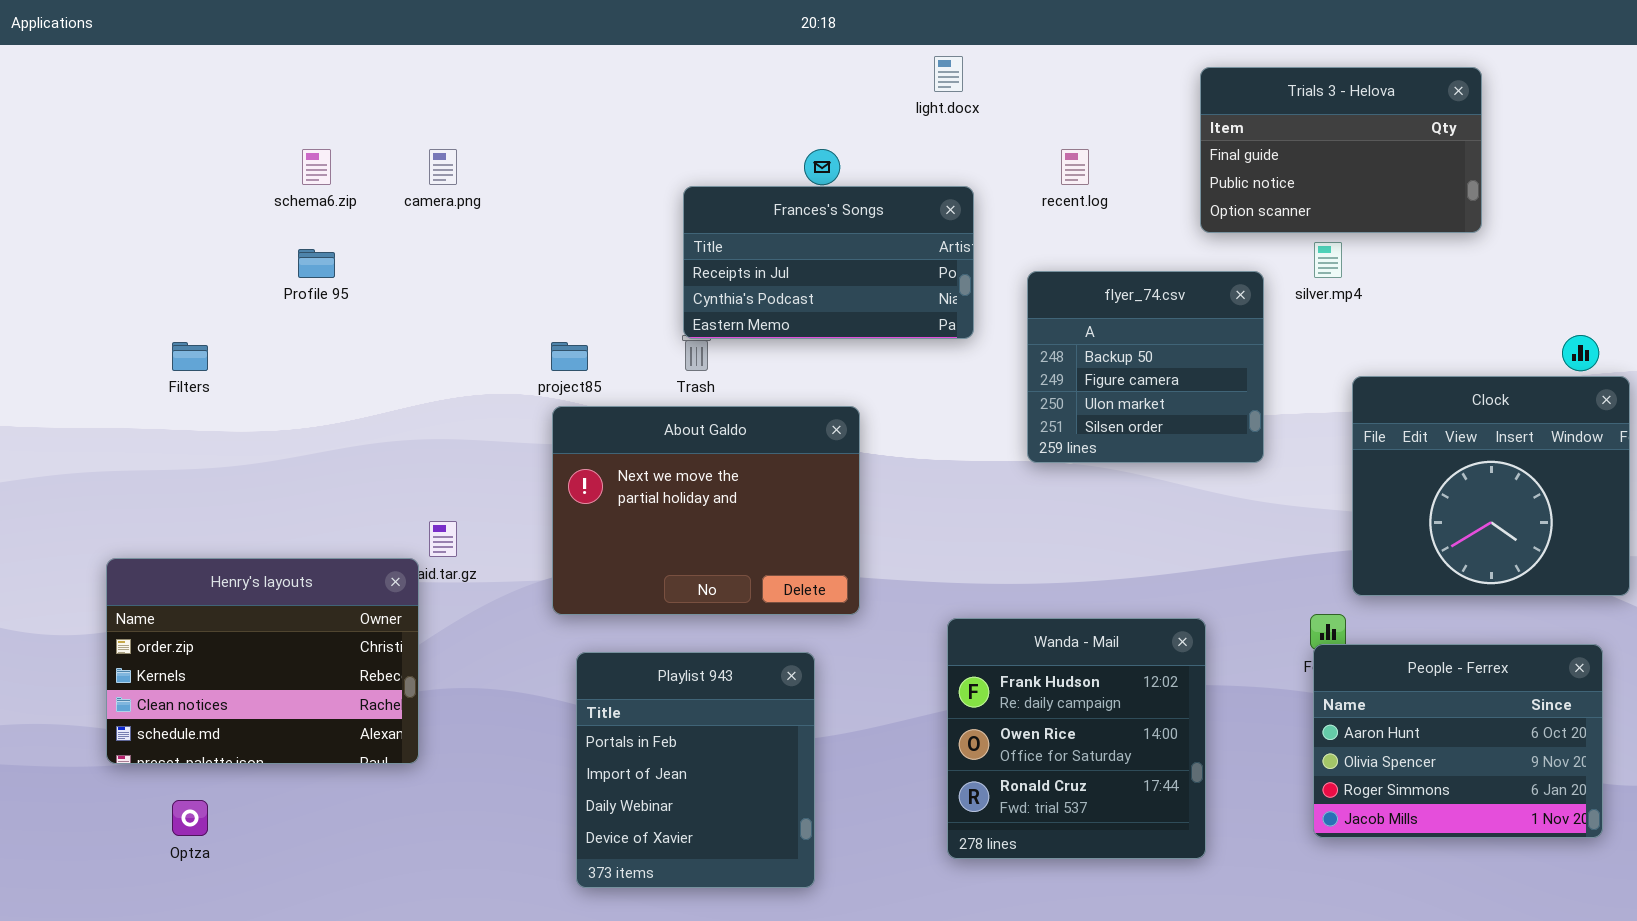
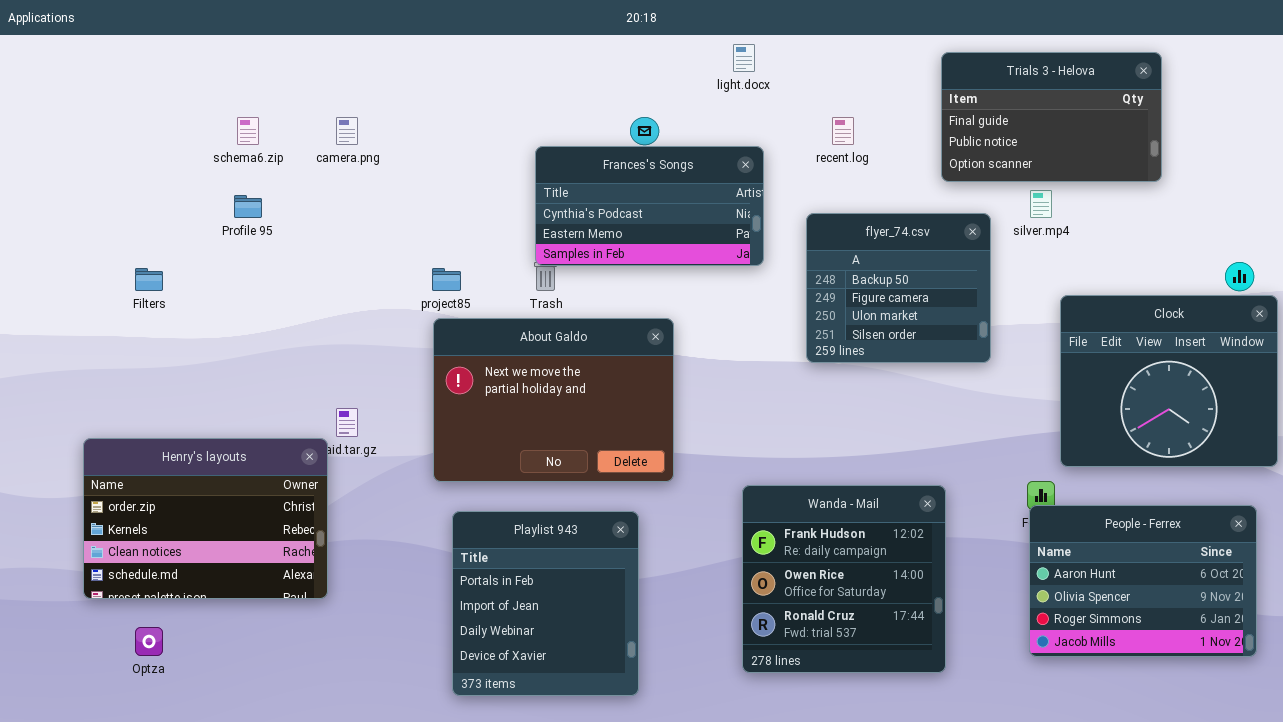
Frances's Songs: [683,186,974,339] -> [535,146,764,266], scrolled down 1 row

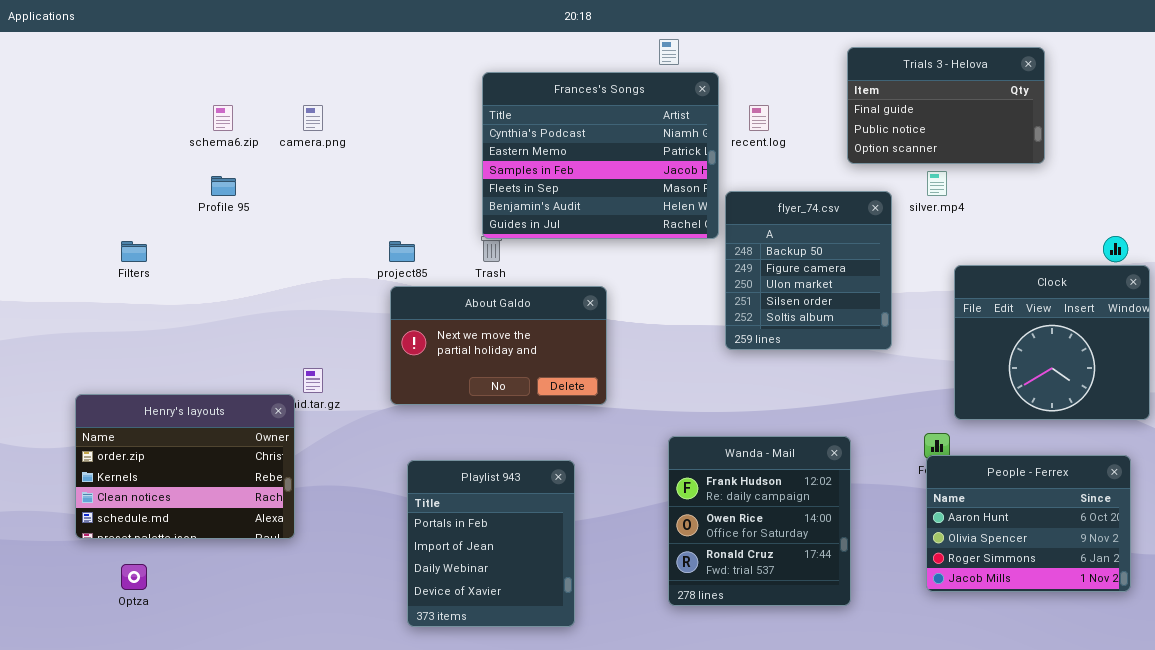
Frances's Songs: [535,146,764,266] -> [482,72,719,239], resized
flyer_74.csv: [806,213,991,363] -> [725,191,892,350], resized
About Galdo: [433,318,674,482] -> [390,286,607,405], resized

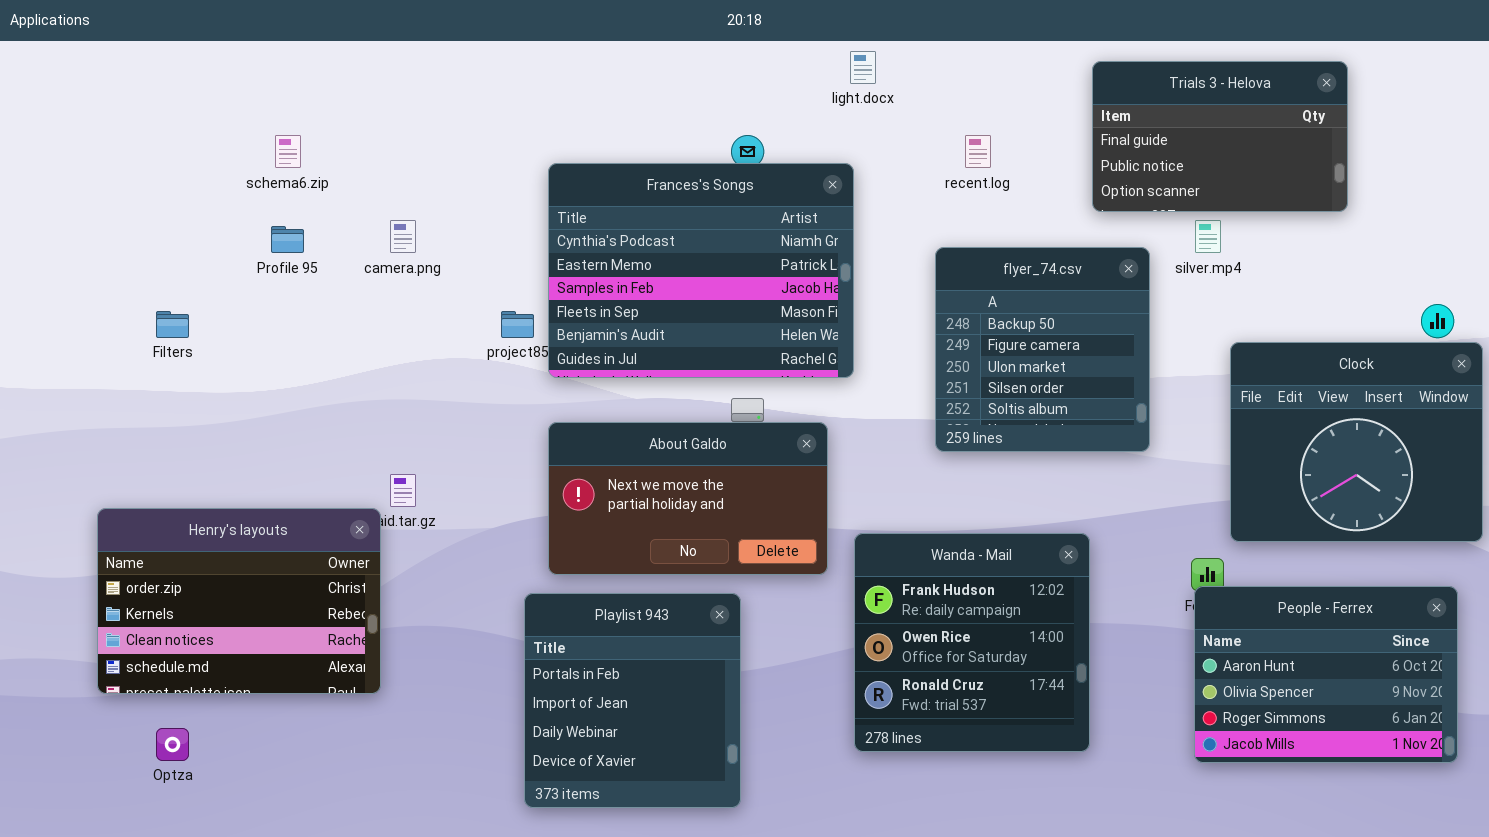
Frances's Songs: [482,72,719,239] -> [548,163,854,378], moved
camera.png: [303,105,323,131] -> [390,220,416,253], moved
About Galdo: [390,286,607,405] -> [548,422,828,575], moved
Wanda - Mail: [668,436,851,606] -> [854,533,1090,752], moved

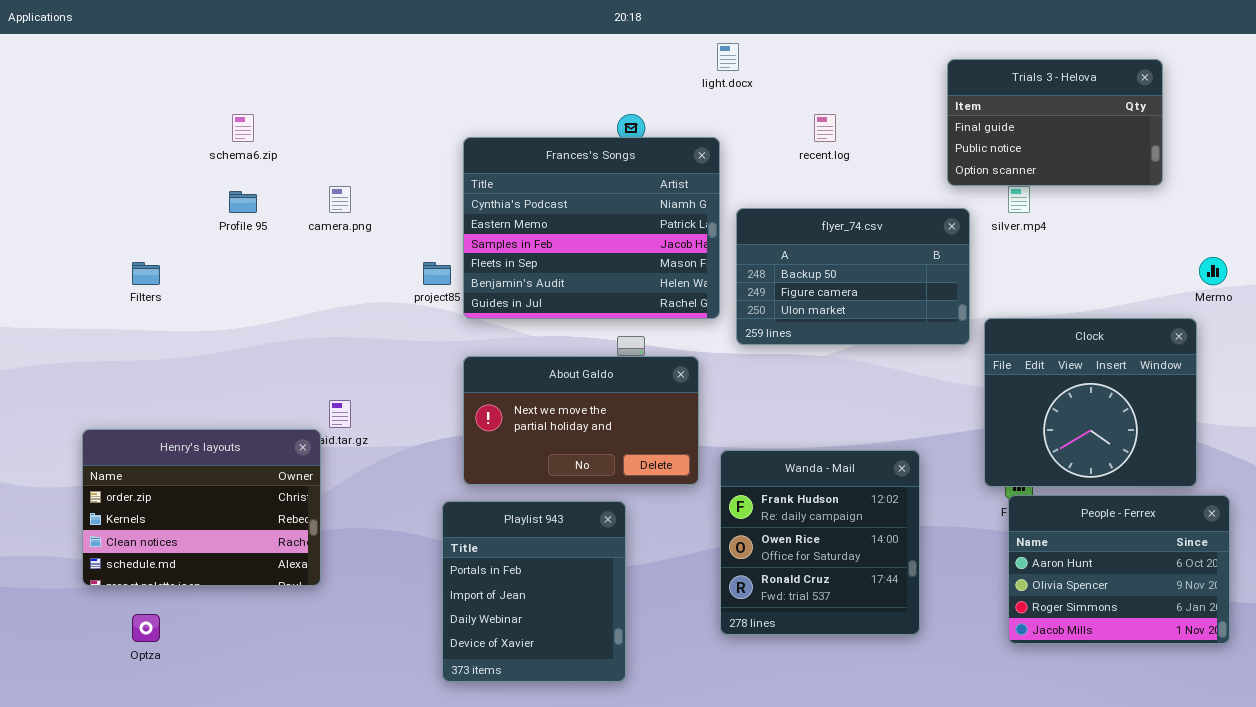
Trials 3 - Helova: [1092,61,1348,212] -> [947,59,1163,186], moved
flyer_74.csv: [935,247,1150,452] -> [736,208,970,345], resized
Clock: [1230,342,1483,542] -> [984,318,1197,487], moved

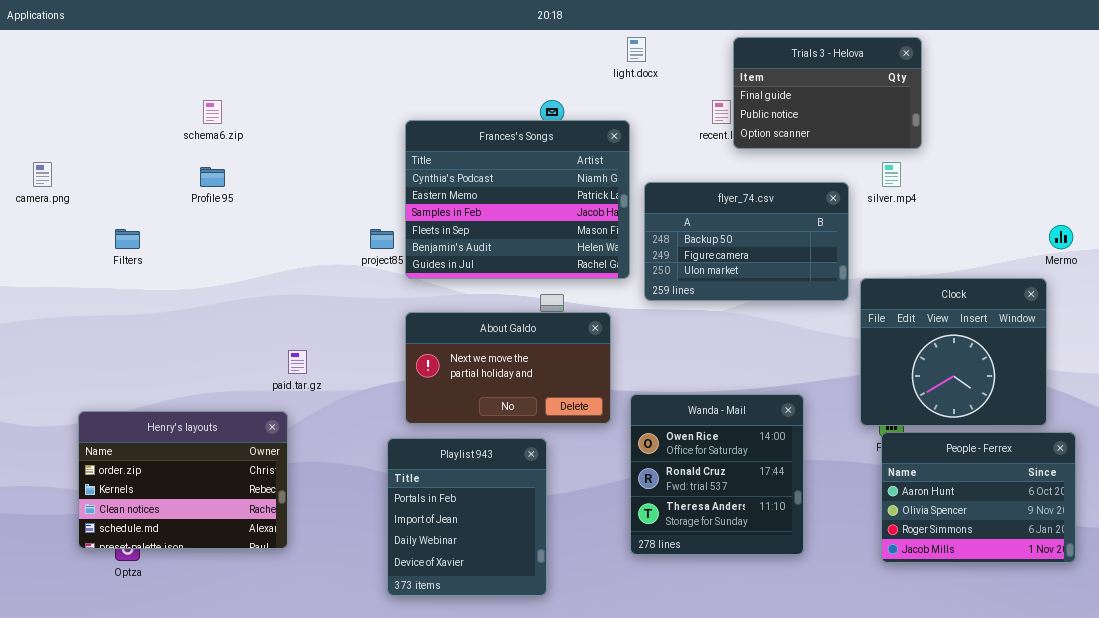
Trials 3 - Helova: [947,59,1163,186] -> [733,37,922,149], moved
camera.png: [329,186,351,213] -> [33,162,52,187], moved
Henry's layouts: [82,429,321,586] -> [78,411,288,549], moved
Wanda - Mail: [720,450,920,635] -> [630,394,804,555], scrolled down 1 row

